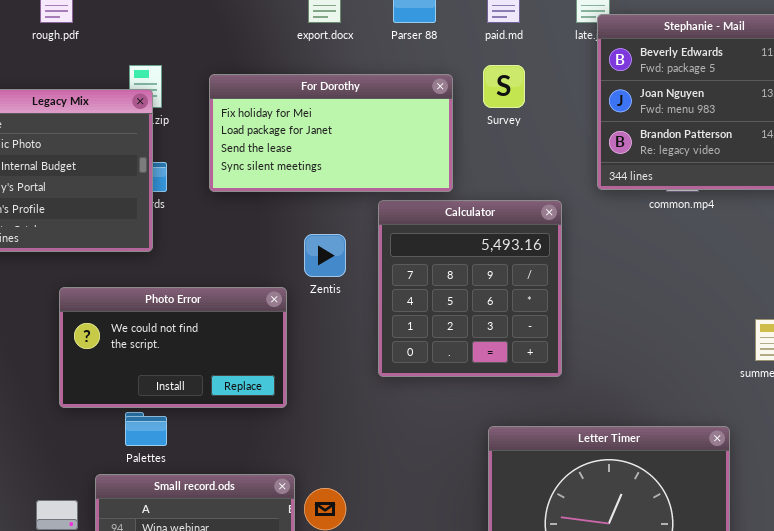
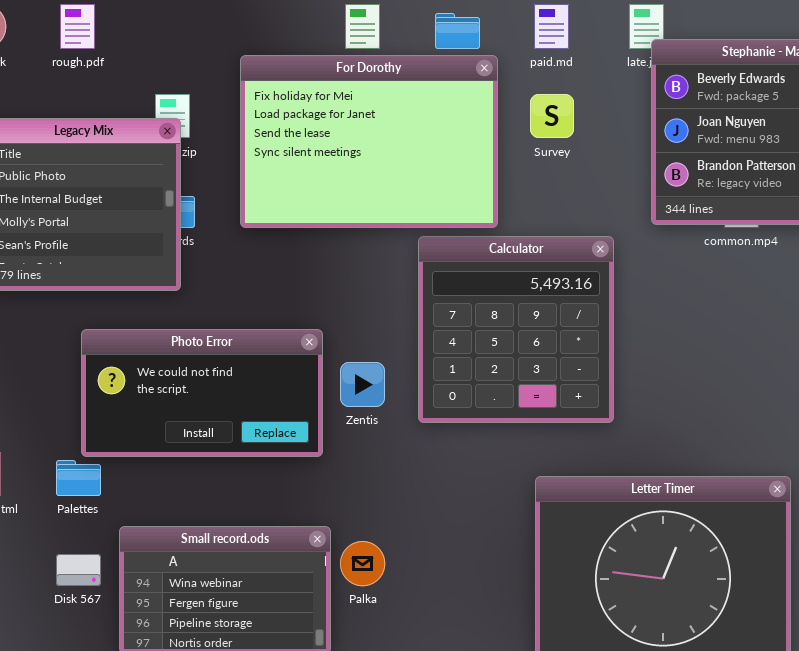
For Dorothy: [209,74,453,192] -> [240,55,498,228], resized
Zentis: [304,234,346,277] -> [340,362,385,407], moved
Palettes: [125,412,167,446] -> [56,460,101,496], moved

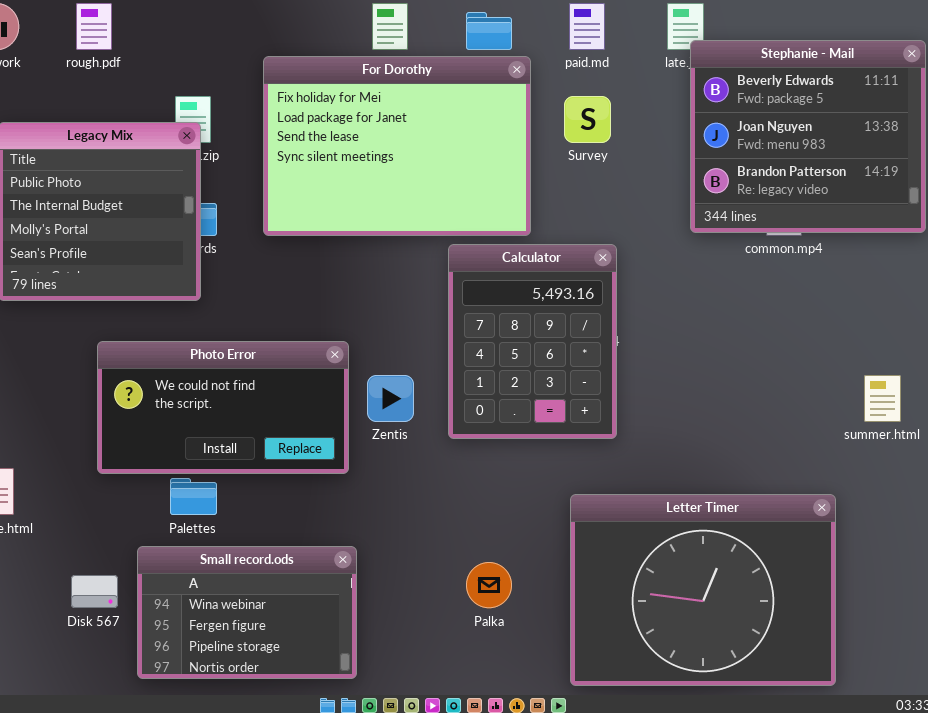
Calculator: [418,236,614,423] -> [448,244,617,439], resized
Palettes: [56,460,101,496] -> [170,478,217,515], moved
Palka: [340,541,385,586] -> [466,562,512,608], moved

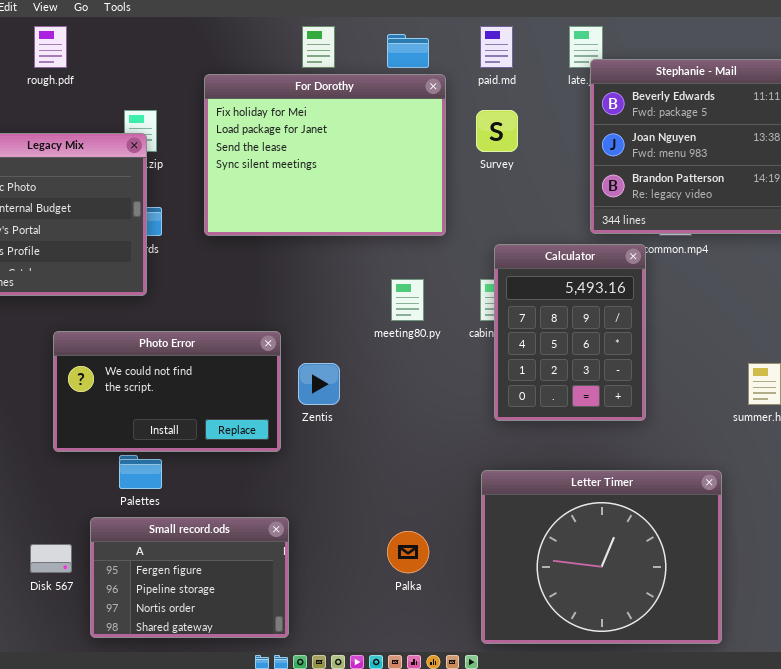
Calculator: [448,244,617,439] -> [494,244,646,421], moved
Small record.ods: [137,546,357,679] -> [90,517,289,638], scrolled down 1 row

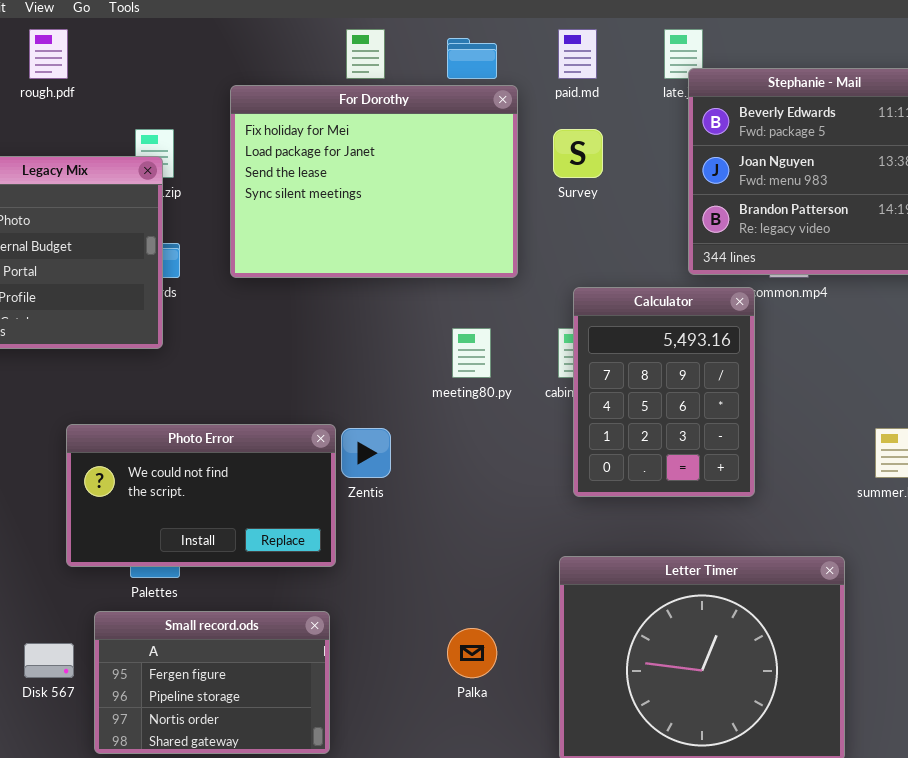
Photo Error: [53,331,281,452] -> [66,424,336,567], moved

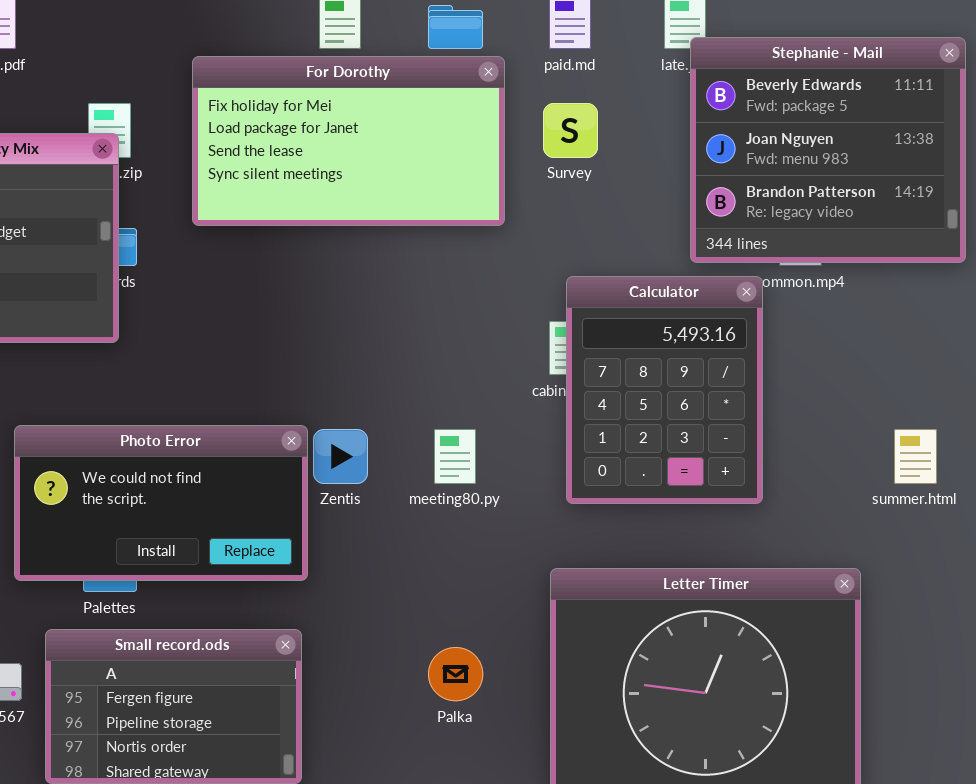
For Dorothy: [230,85,518,278] -> [192,56,505,226], resized
meeting80.py: [452,328,491,378] -> [434,429,476,484], moved

